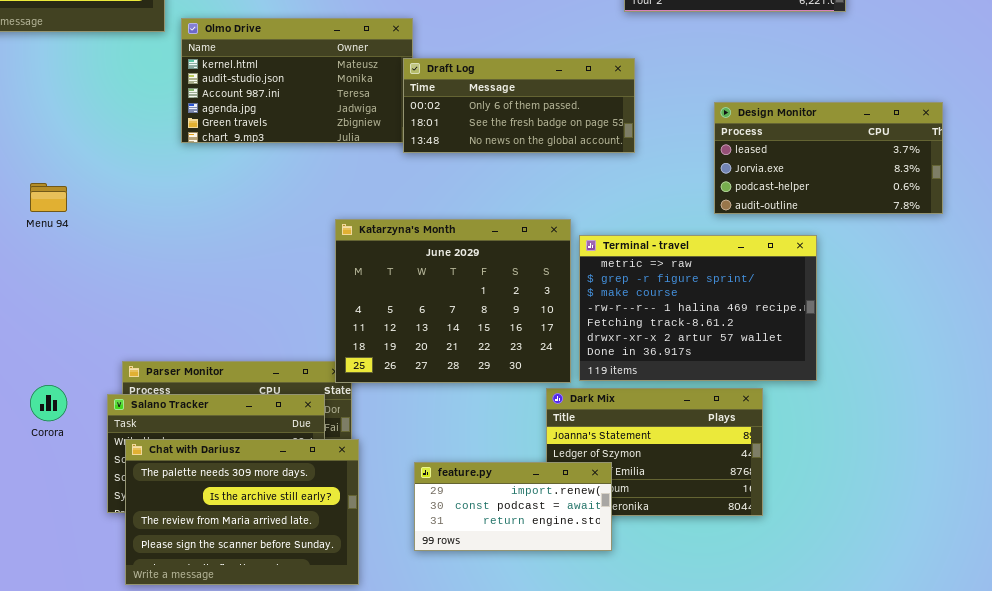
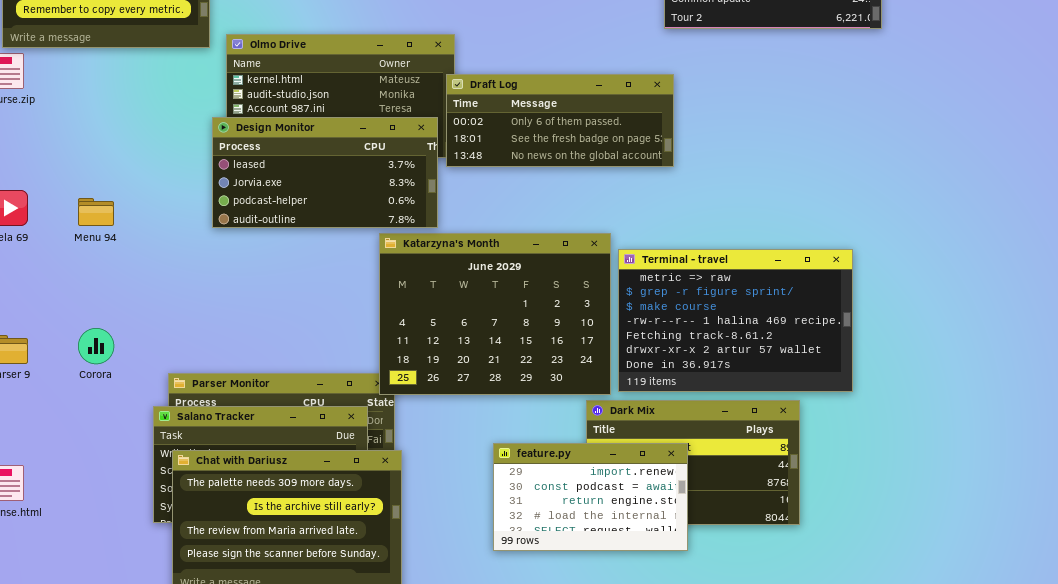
Design Monitor: [714,102,943,214] -> [212,117,438,228], moved
Corora: [30,385,67,421] -> [78,328,114,364], moved
feature.py: [414,462,612,551] -> [493,443,688,551], moved, resized

